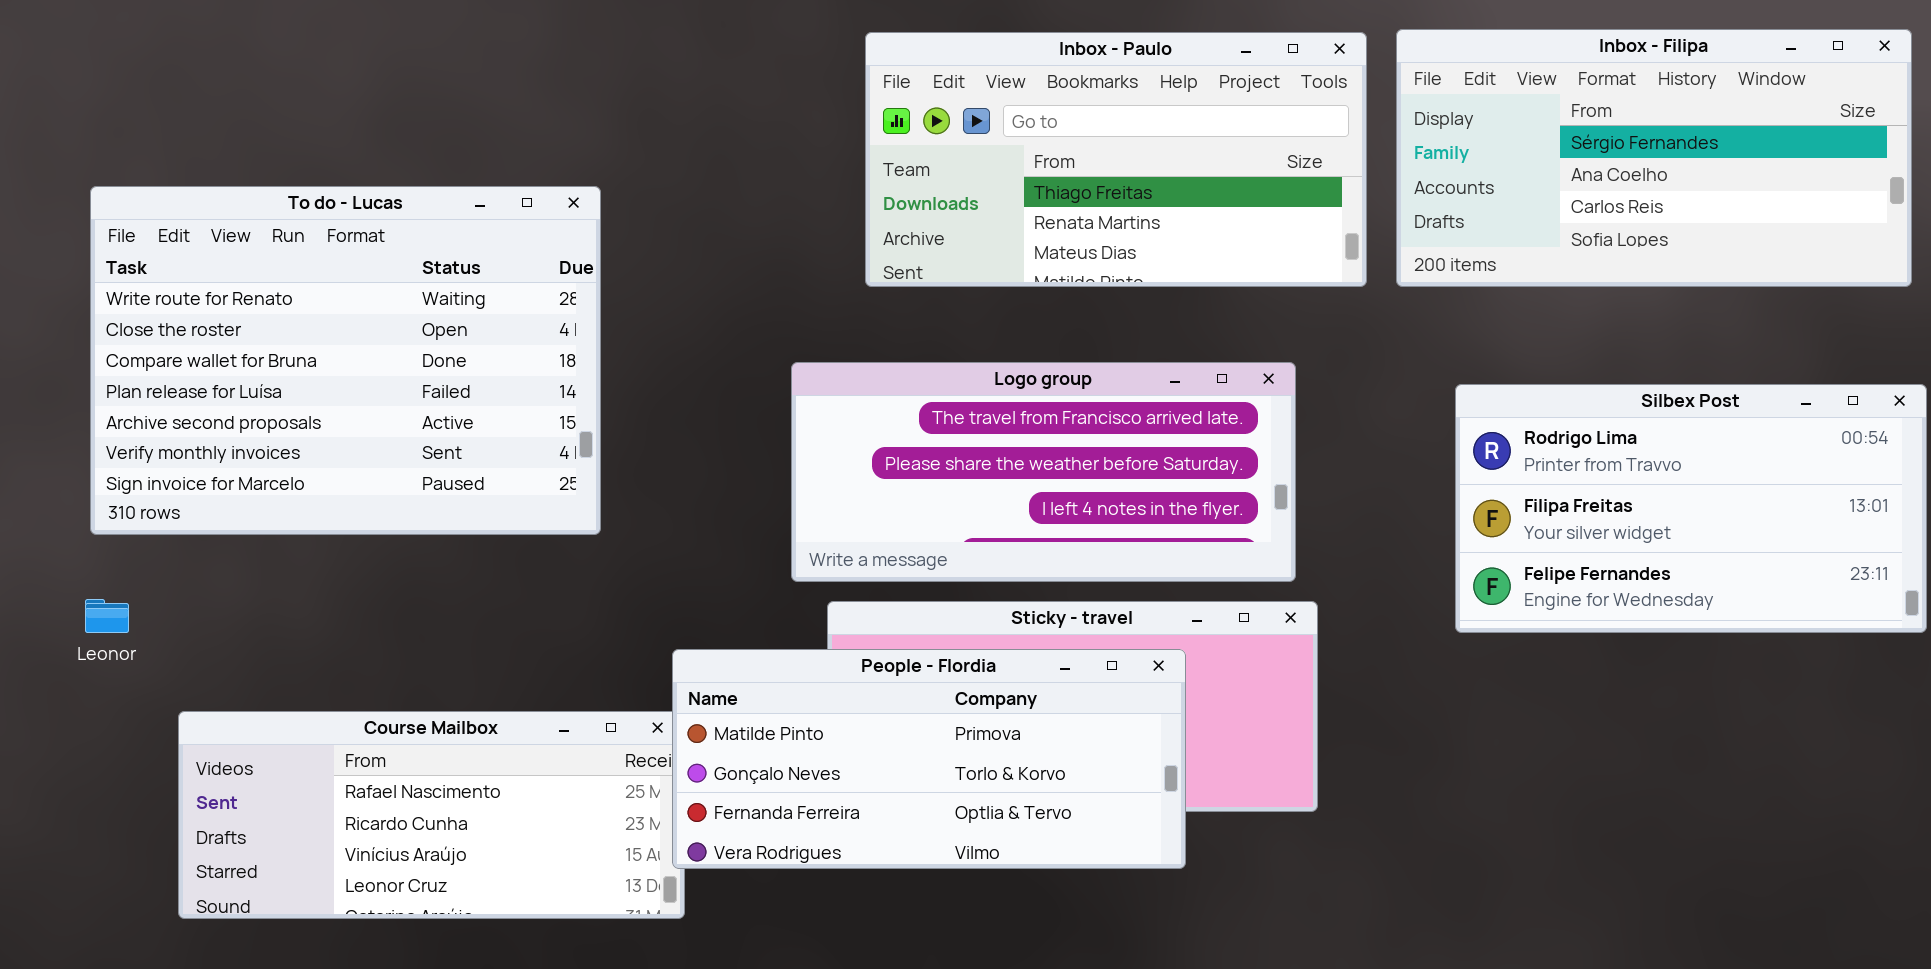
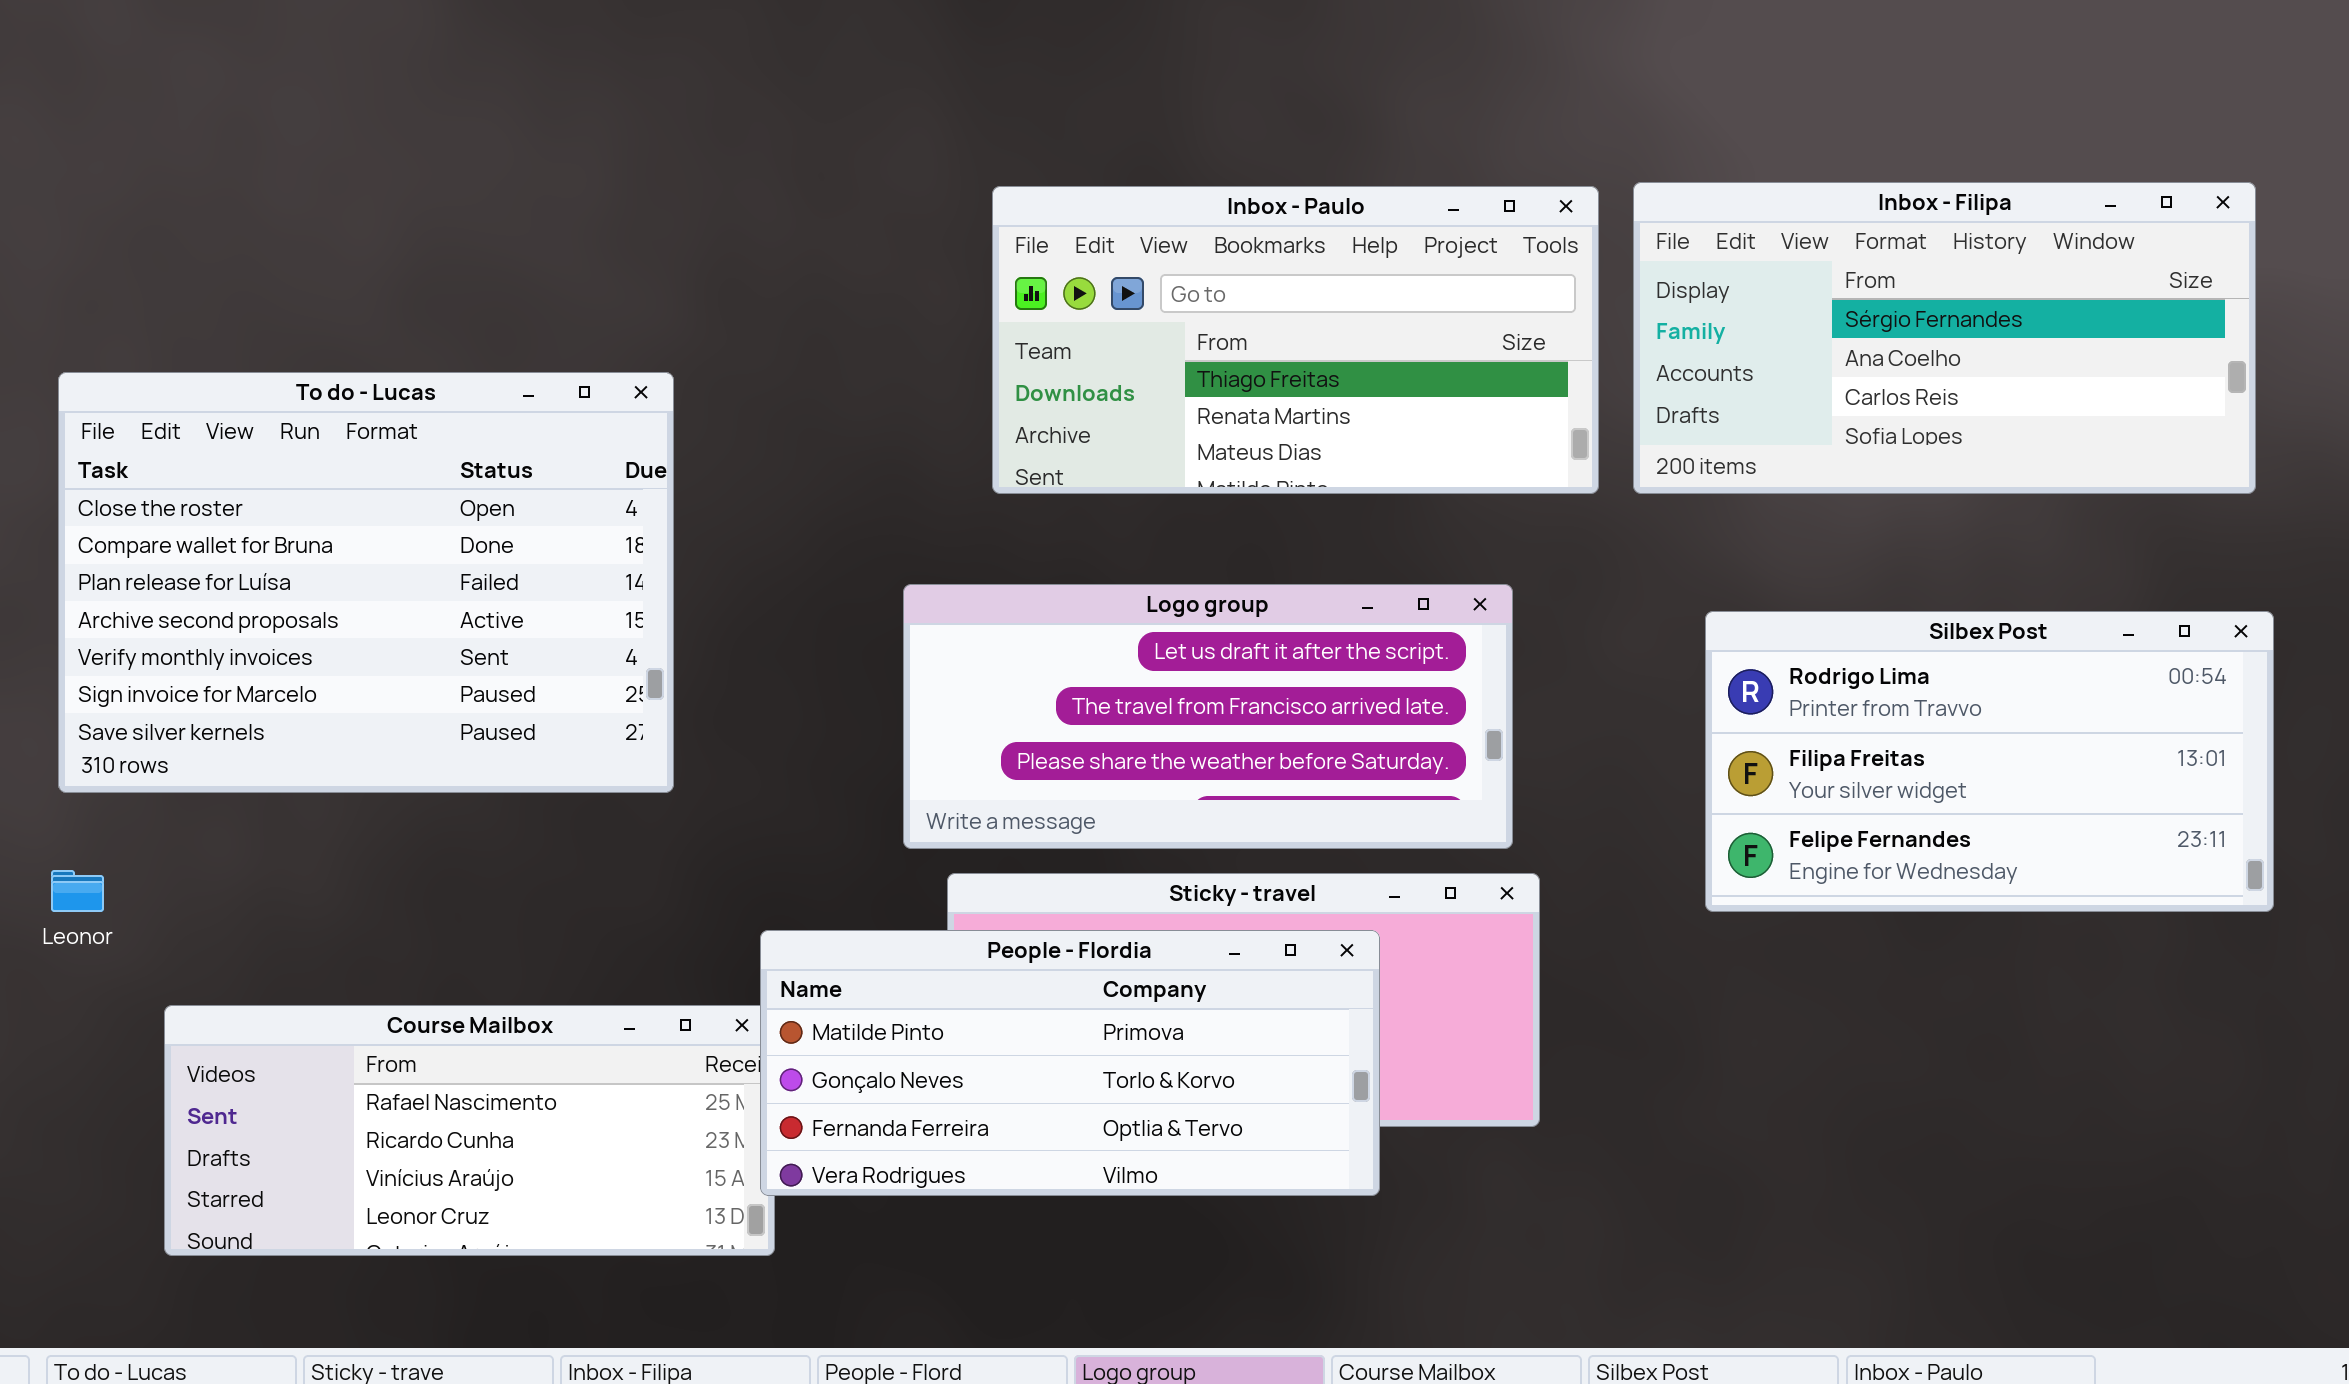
To do - Lucas: [90,186,601,535] -> [58,372,674,793], scrolled down 1 row
Logo group: [791,362,1296,582] -> [903,584,1513,849], scrolled up 1 row

